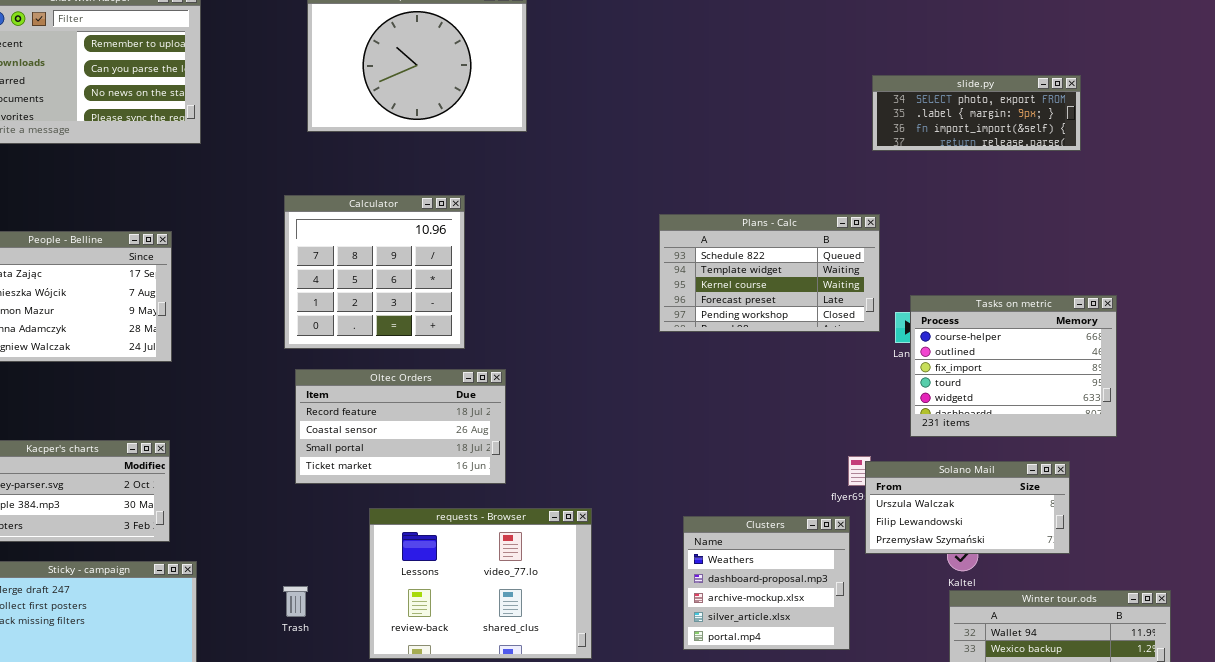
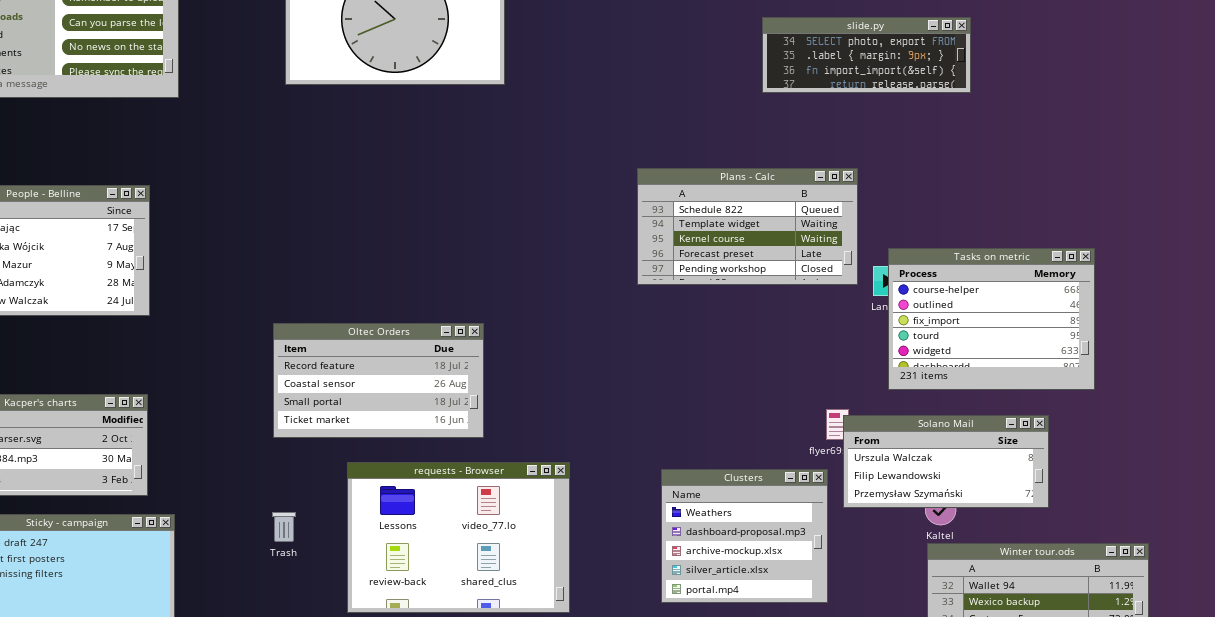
slide.py: [872,75,1081,151] -> [762,17,971,93], moved
Calculator: [284,195,465,349] -> none, closed
Trash: [283,586,308,617] -> [272,512,296,542], moved

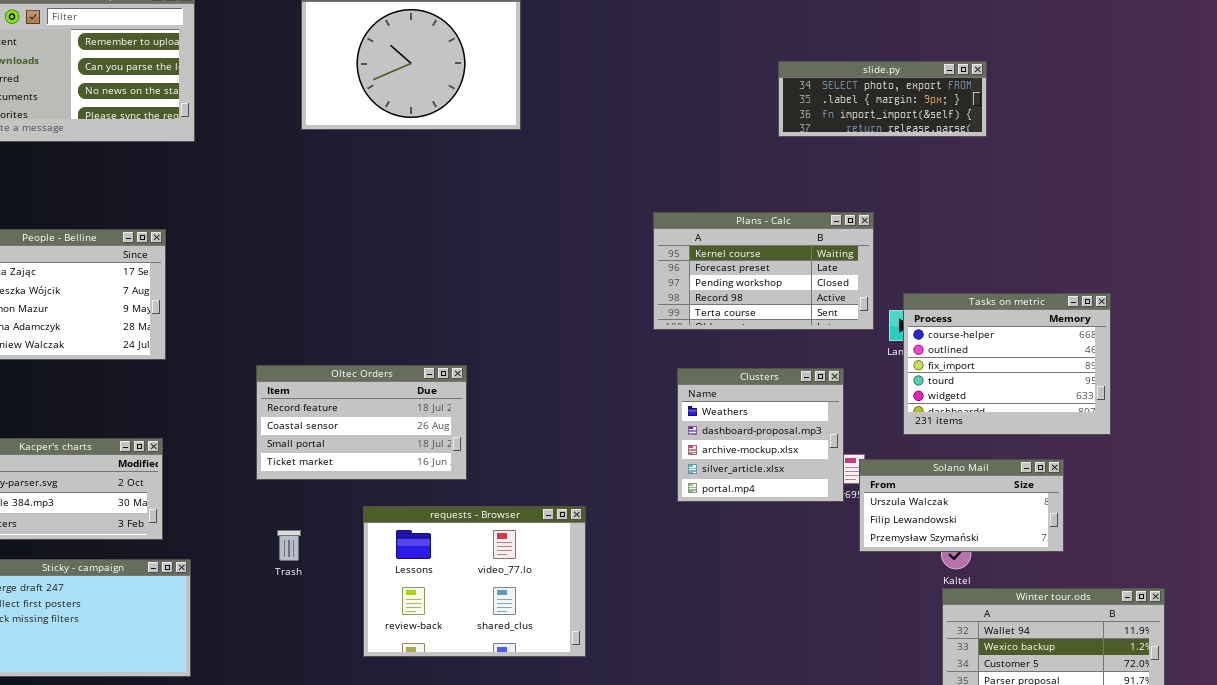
Plans - Calc: [637,168,858,285] -> [653,212,874,330], scrolled down 2 rows
Oltec Orders: [273,323,484,438] -> [256,365,467,480], moved
Clusters: [661,469,828,603] -> [677,368,844,502], moved
Trash: [272,512,296,542] -> [277,530,301,561], moved

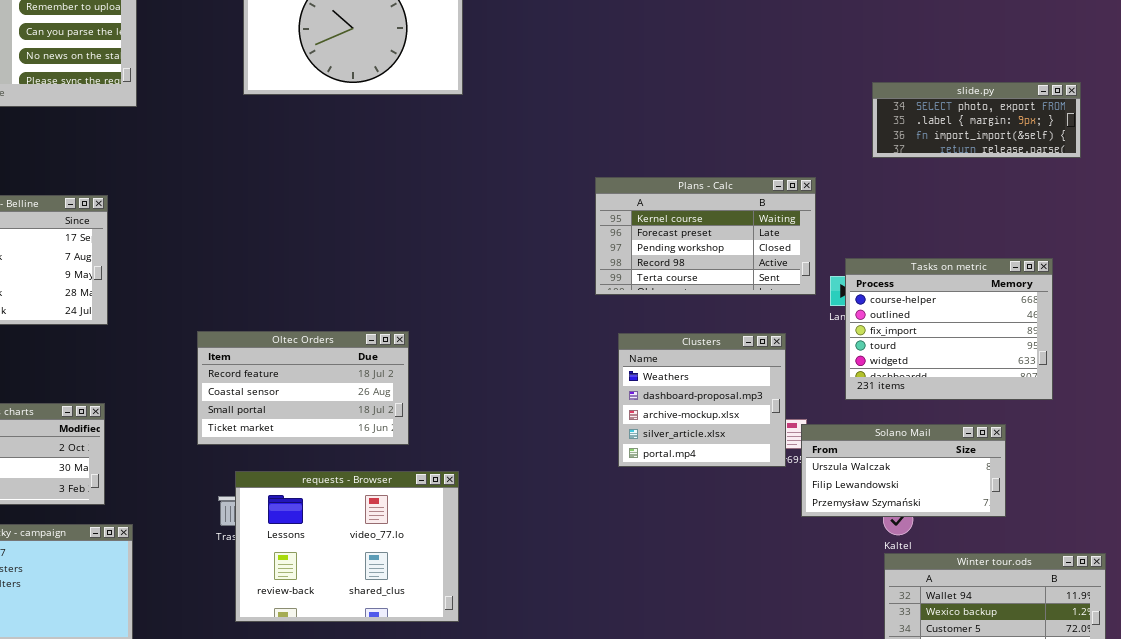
slide.py: [778,61,987,137] -> [872,82,1081,158], moved
requests - Browser: [363,506,586,657] -> [235,471,459,622], moved

